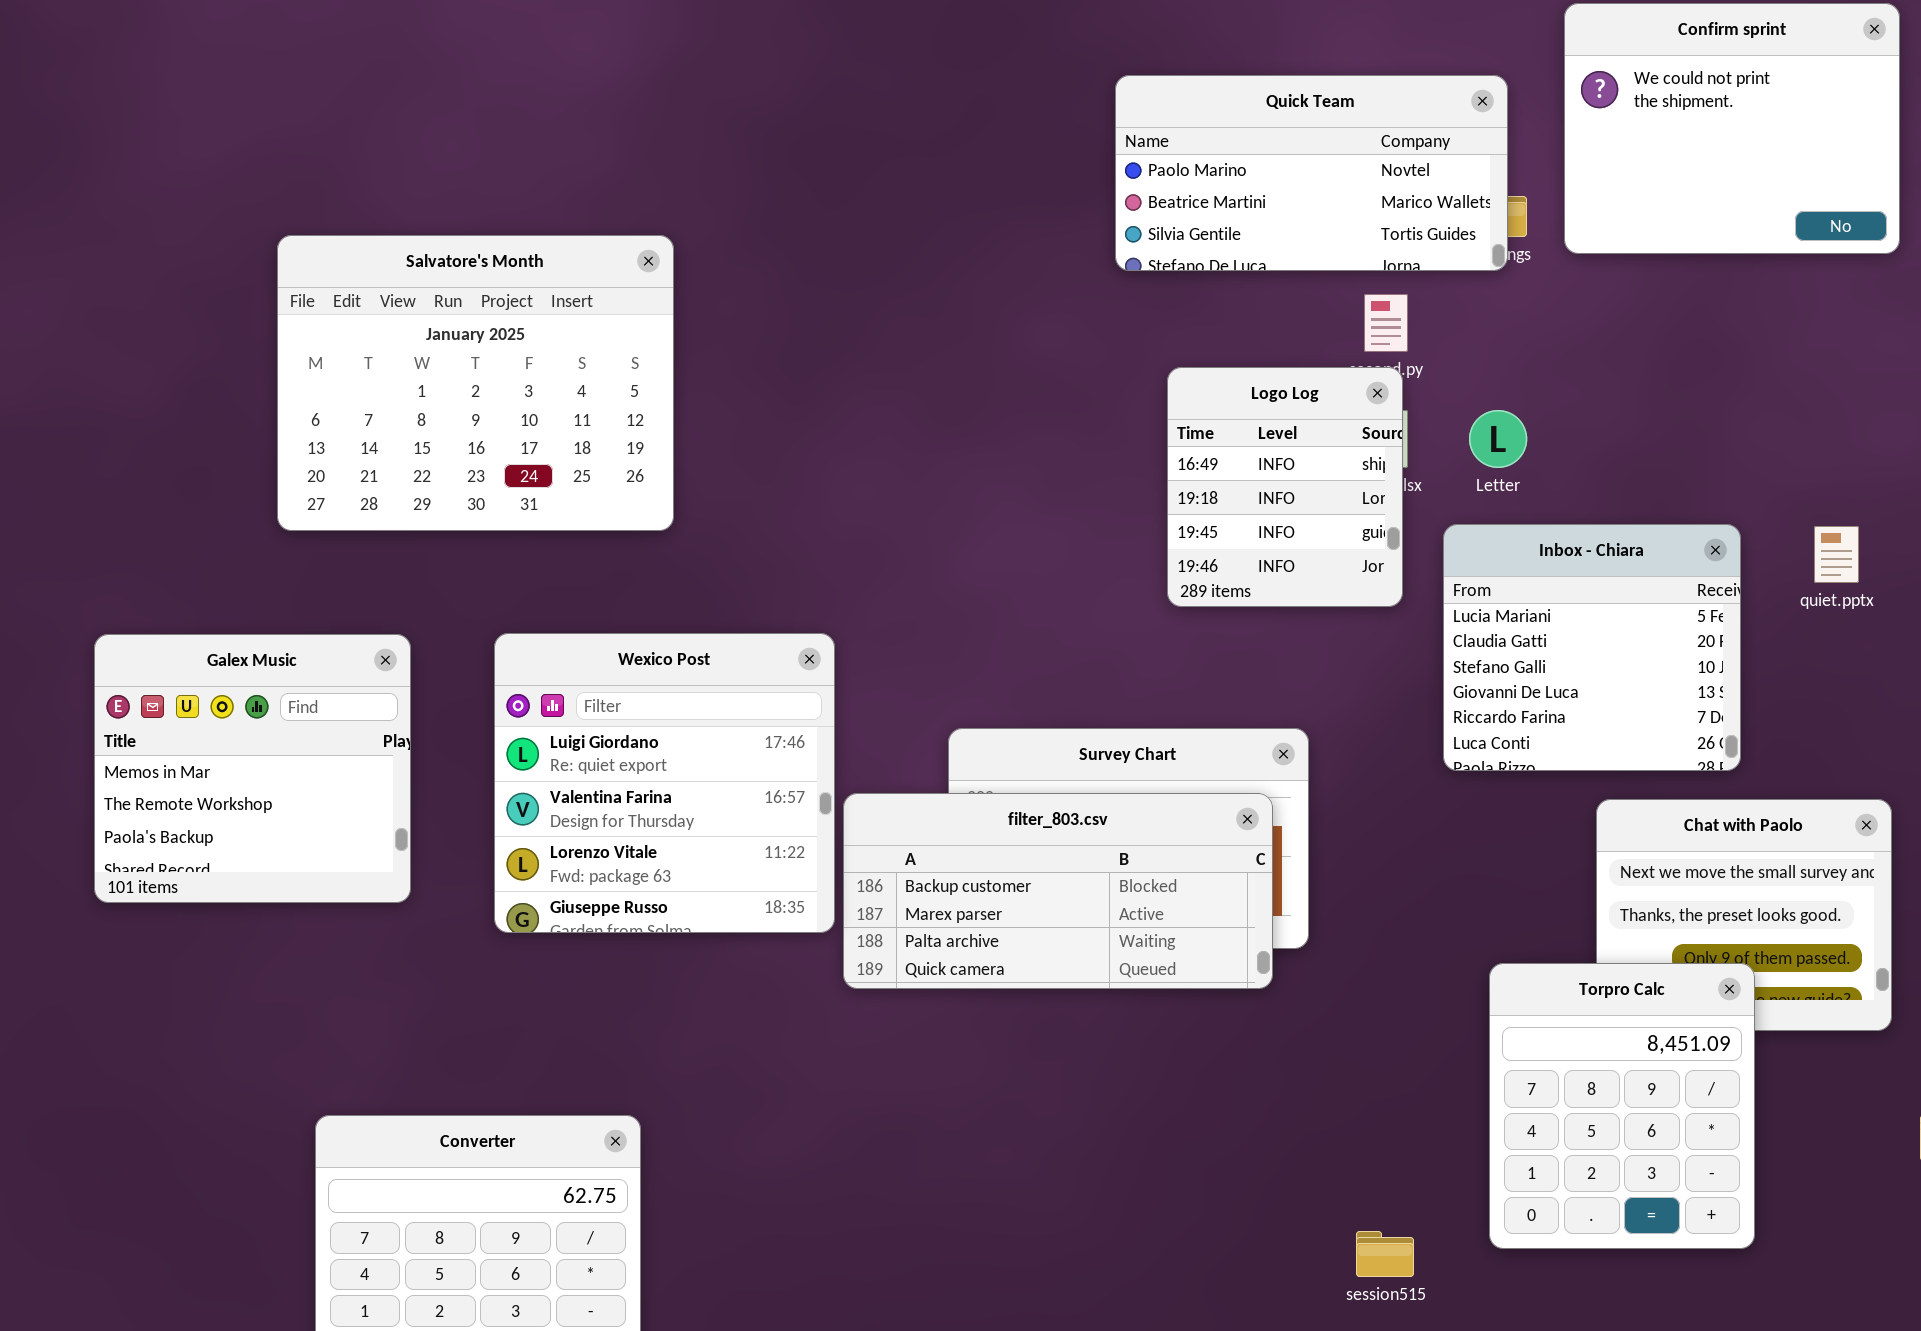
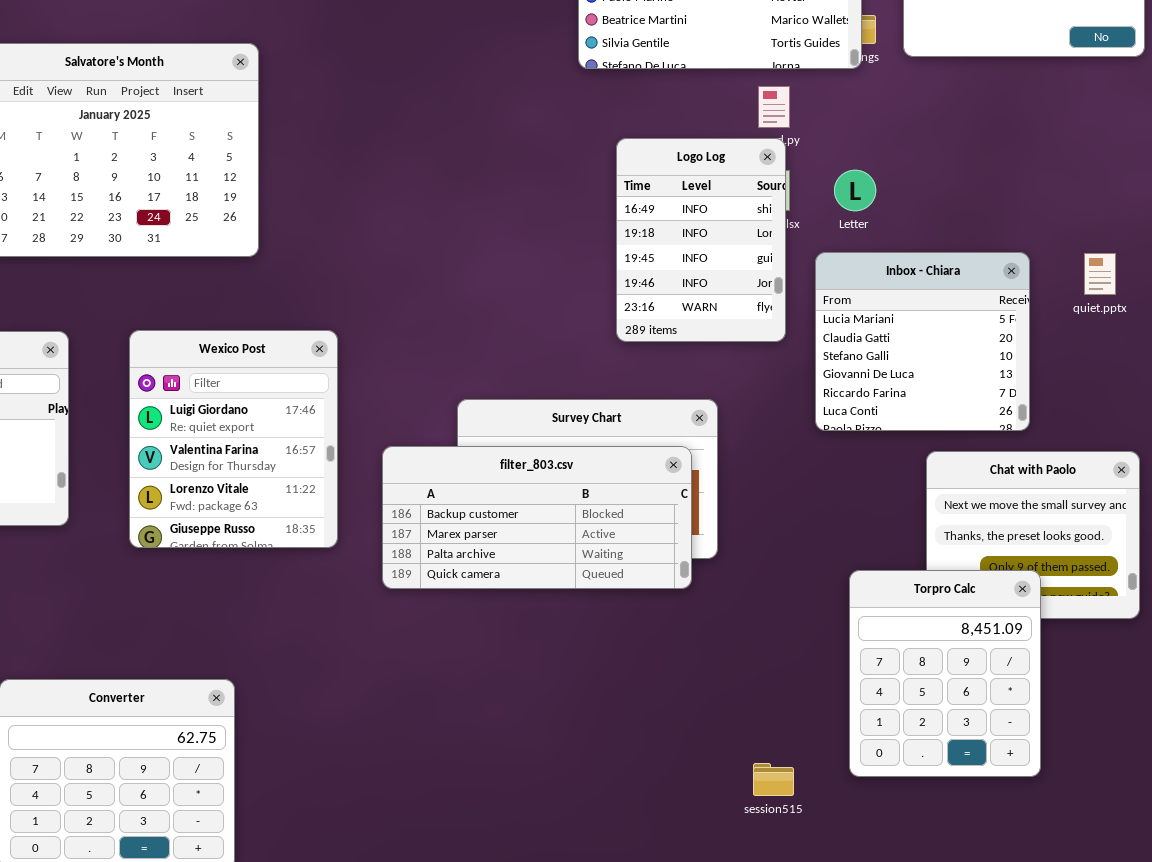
Logo Log: [1167,367,1403,607] -> [616,138,786,342], resized
Wexico Post: [494,633,835,933] -> [129,330,338,548], resized

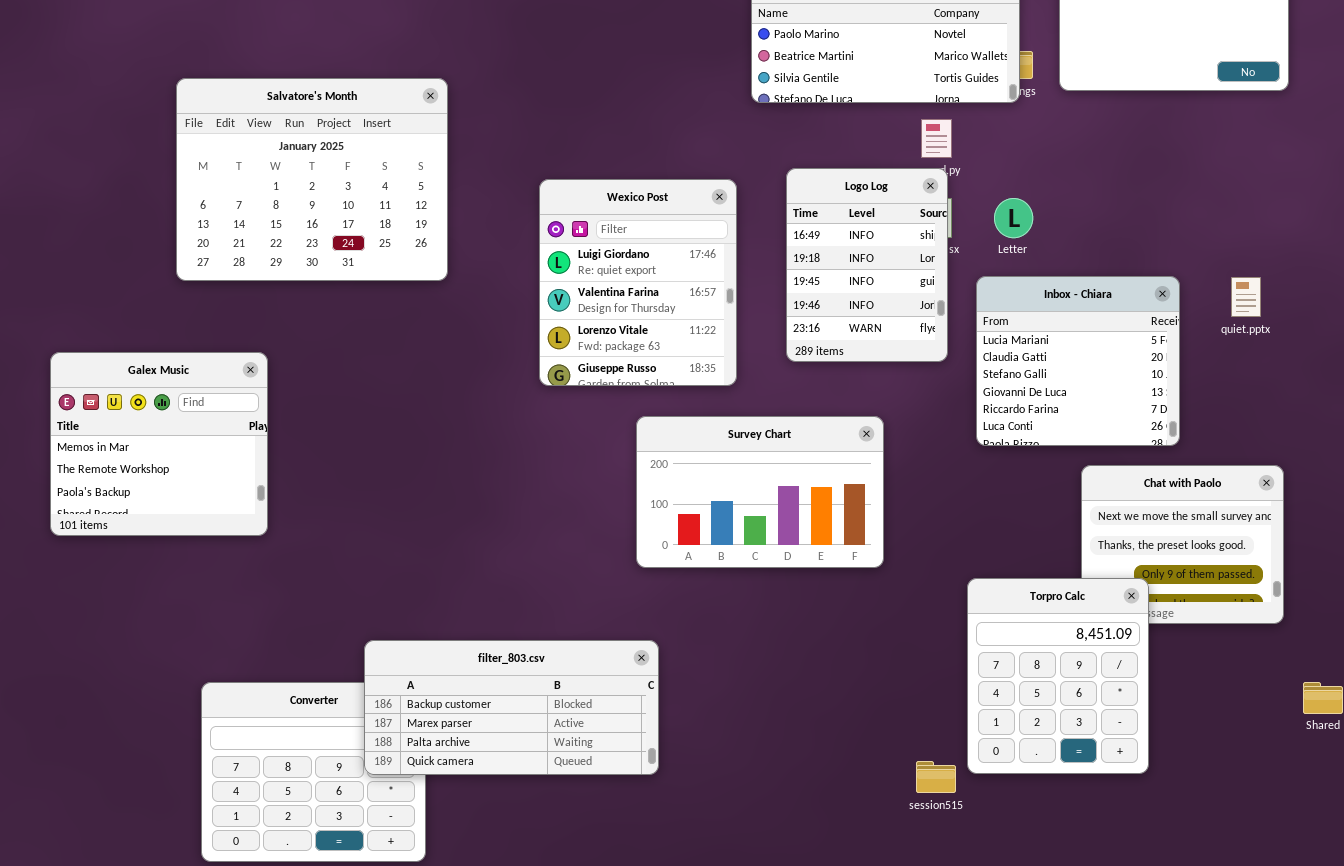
Wexico Post: [129,330,338,548] -> [539,179,737,386], moved
filter_803.csv: [382,446,692,589] -> [364,640,659,775], moved
Torpro Calc: [849,570,1041,777] -> [967,578,1149,774], moved

